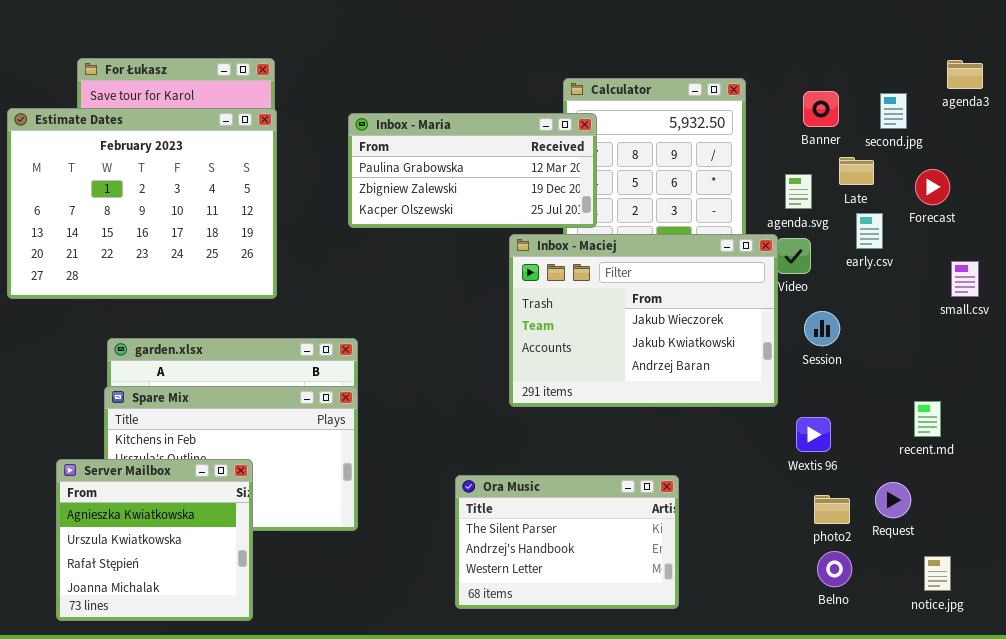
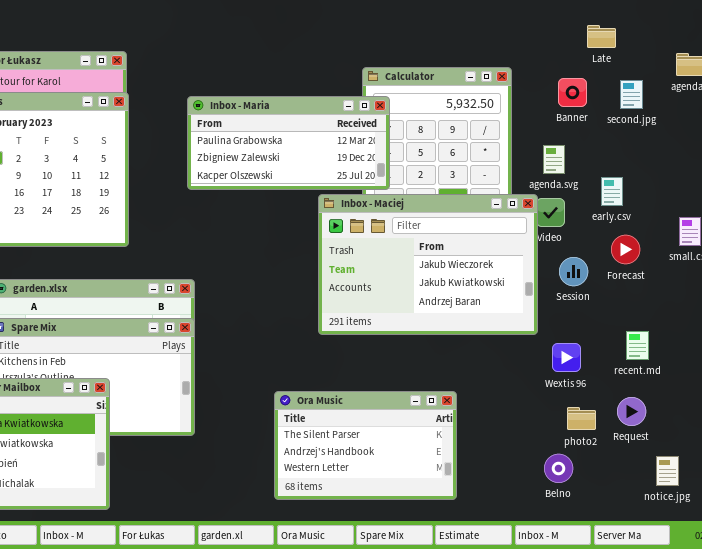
Late: [839,157,874,185] -> [587,25,616,48], moved
Forecast: [915,169,950,205] -> [611,235,640,264], moved
recent.md: [914,401,941,437] -> [626,331,649,360], moved
Belno: [817,551,852,587] -> [544,454,573,483], moved

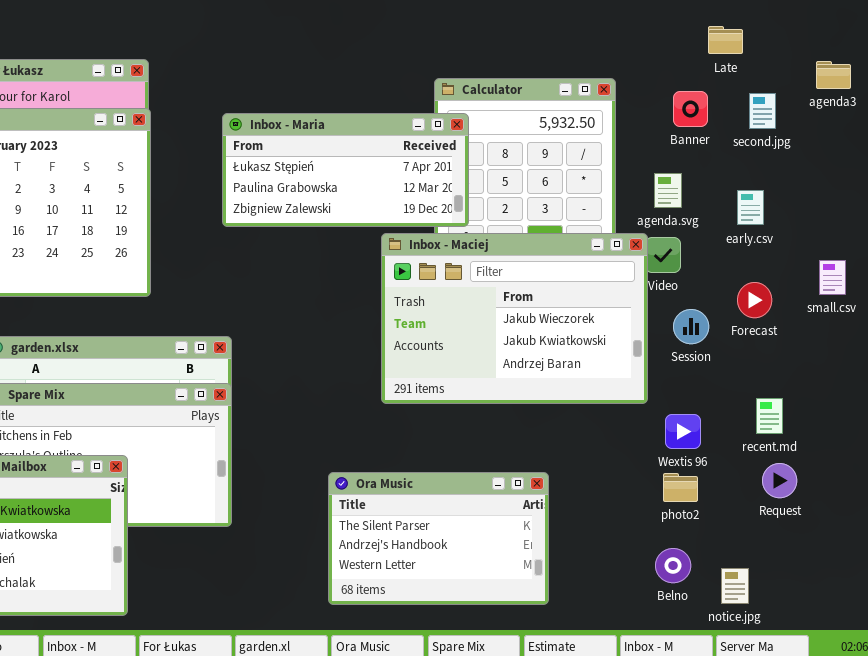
Inbox - Maria: [187,96,390,190] -> [222,113,469,227], scrolled up 1 row
early.csv: [601,177,623,206] -> [737,190,764,225], moved
Request: [617,397,646,426] -> [762,463,797,498], moved
photo2: [567,407,596,430] -> [663,473,698,502], moved
notice.jpg: [656,456,679,486] -> [721,568,749,604], moved

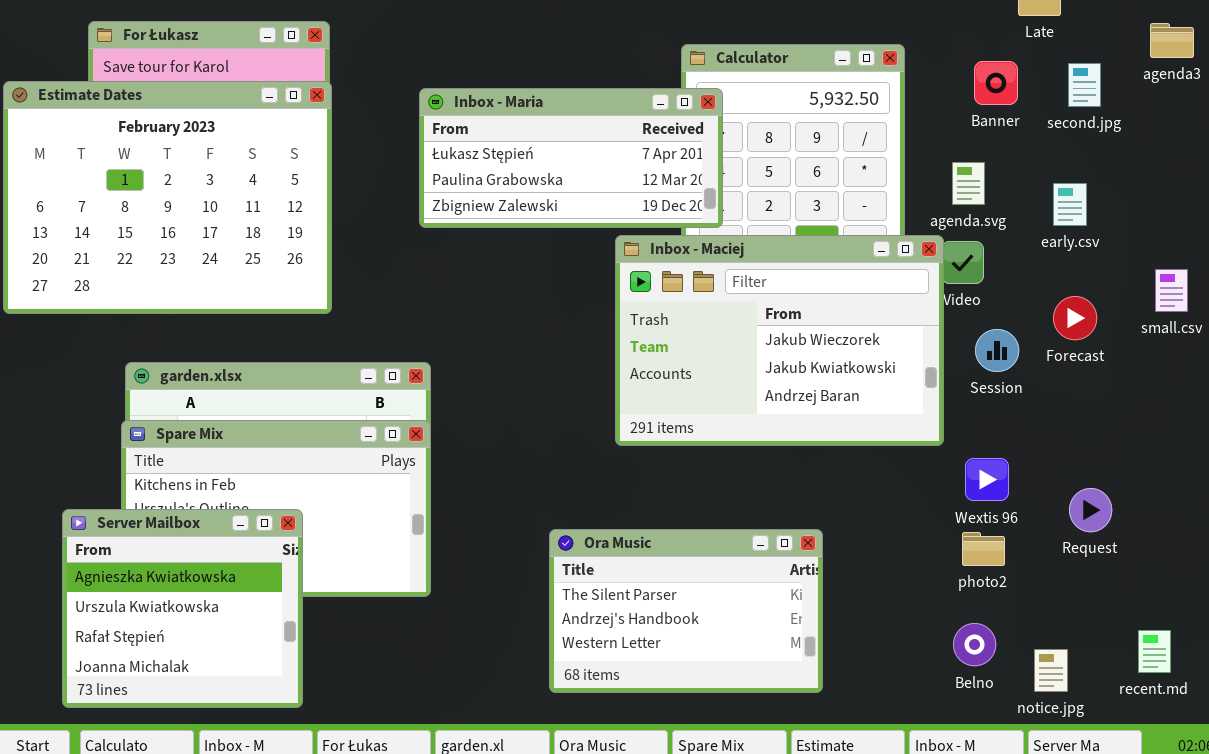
recent.md: [756,398,783,434] -> [1138,630,1171,673], moved
Request: [762,463,797,498] -> [1069,488,1112,532], moved

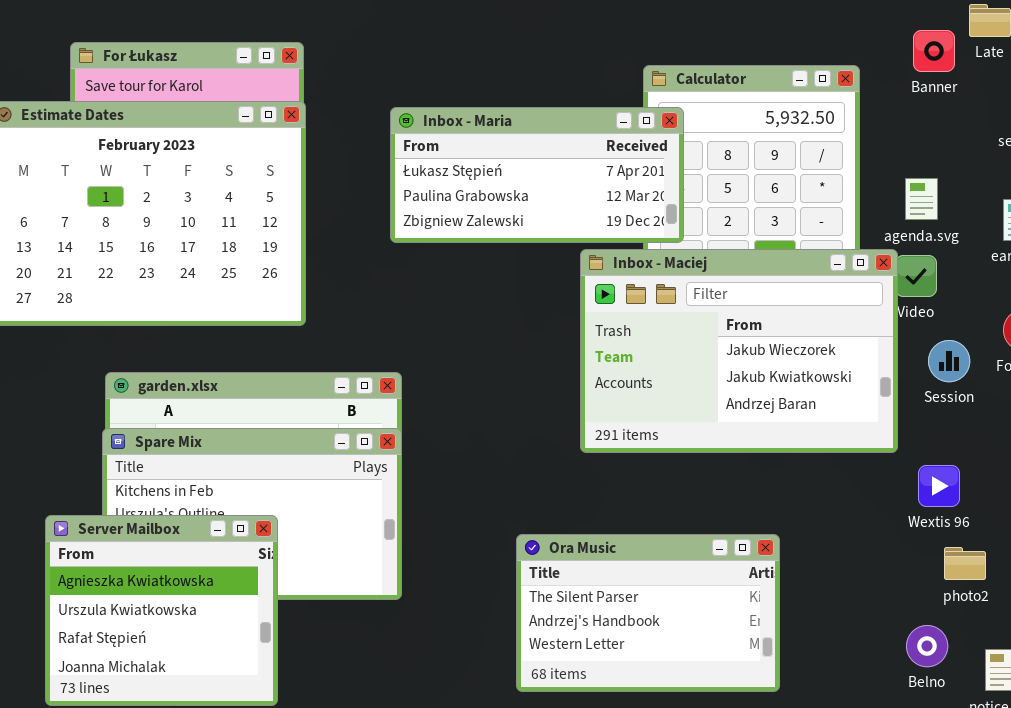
Banner: [974,61,1018,105] -> [913,30,955,72], moved
photo2: [962,532,1005,566] -> [944,547,986,580], moved

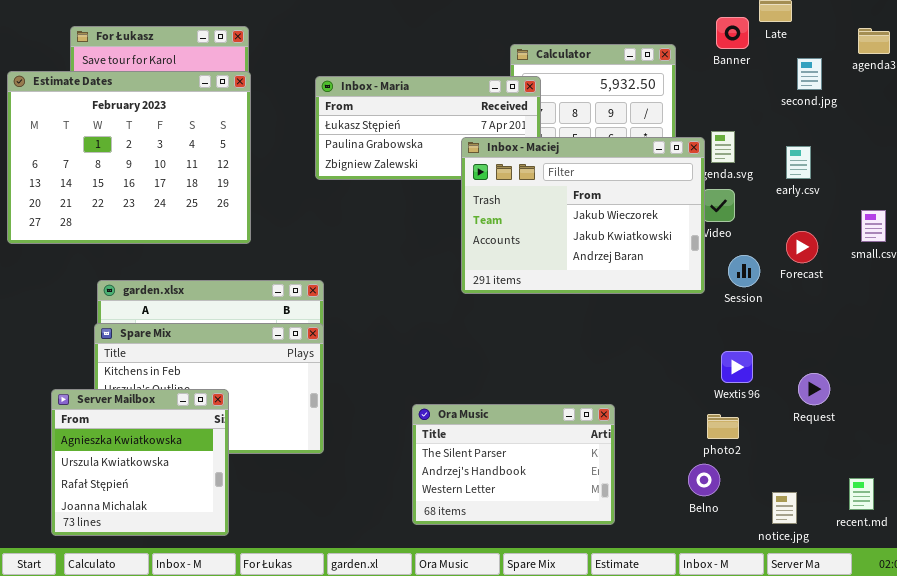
Inbox - Maciej: [580,249,898,453] -> [461,137,705,294], moved
photo2: [944,547,986,580] -> [707,414,739,439], moved
Belno: [906,625,948,667] -> [688,464,720,496], moved

